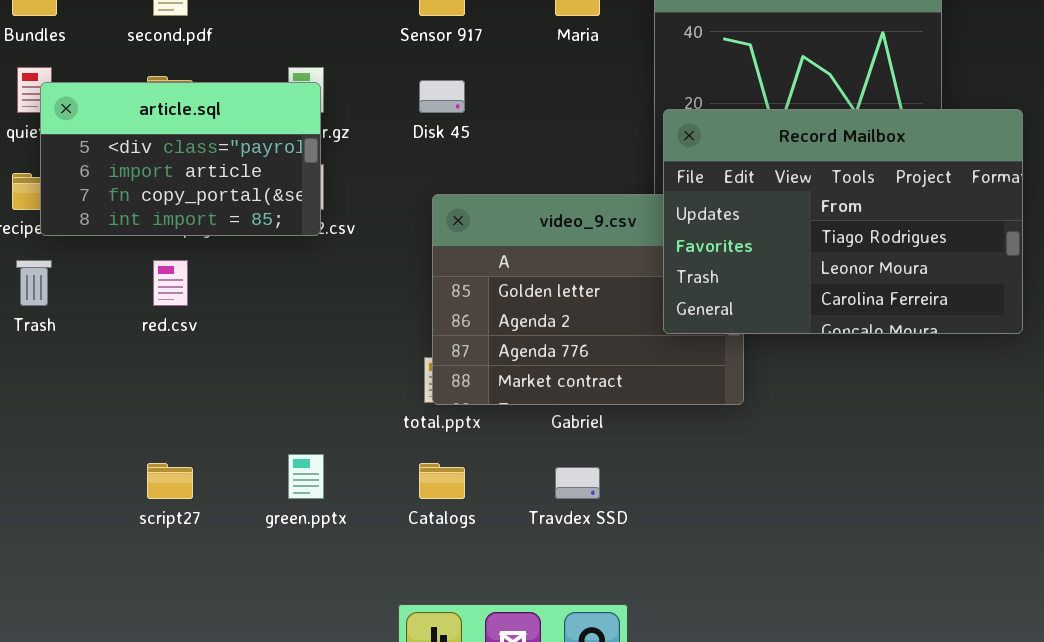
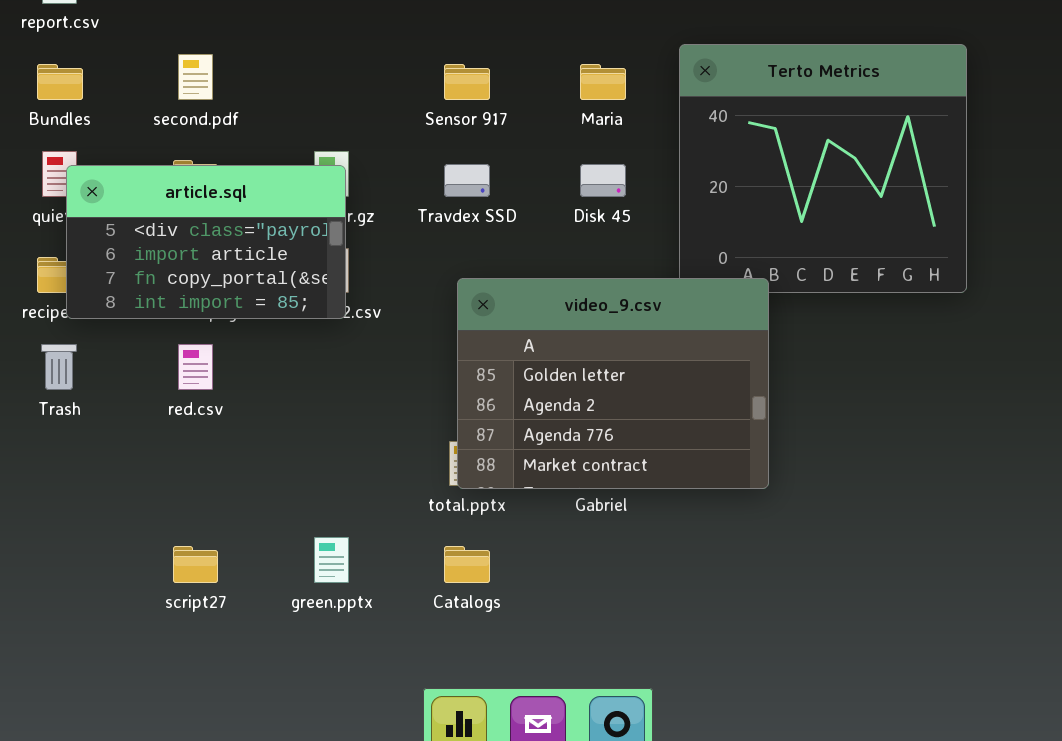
Disk 45: [419,80,465,113] -> [580,164,626,197], moved
Record Mailbox: [663,109,1023,334] -> none, closed
Travdex SSD: [555,467,600,499] -> [444,164,490,197], moved

